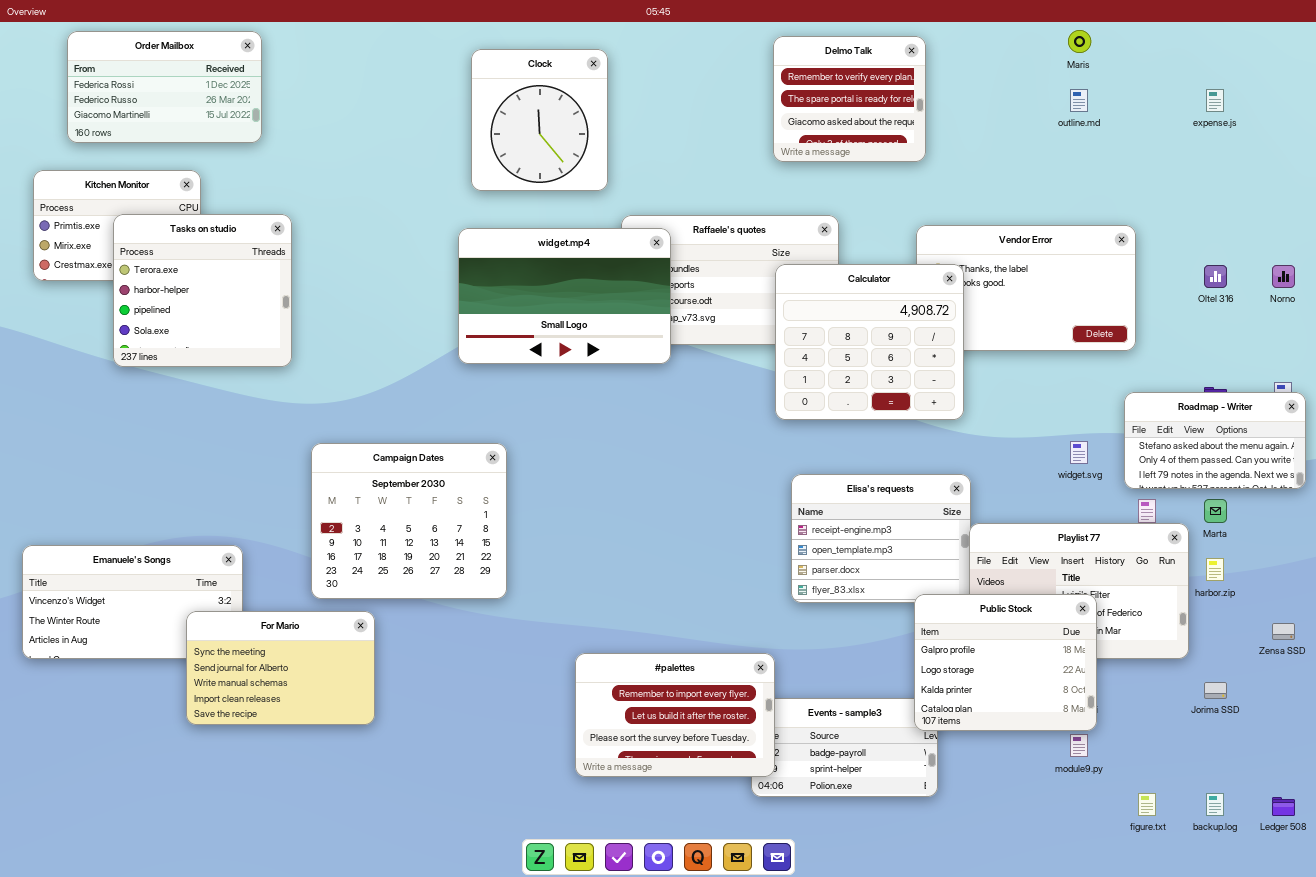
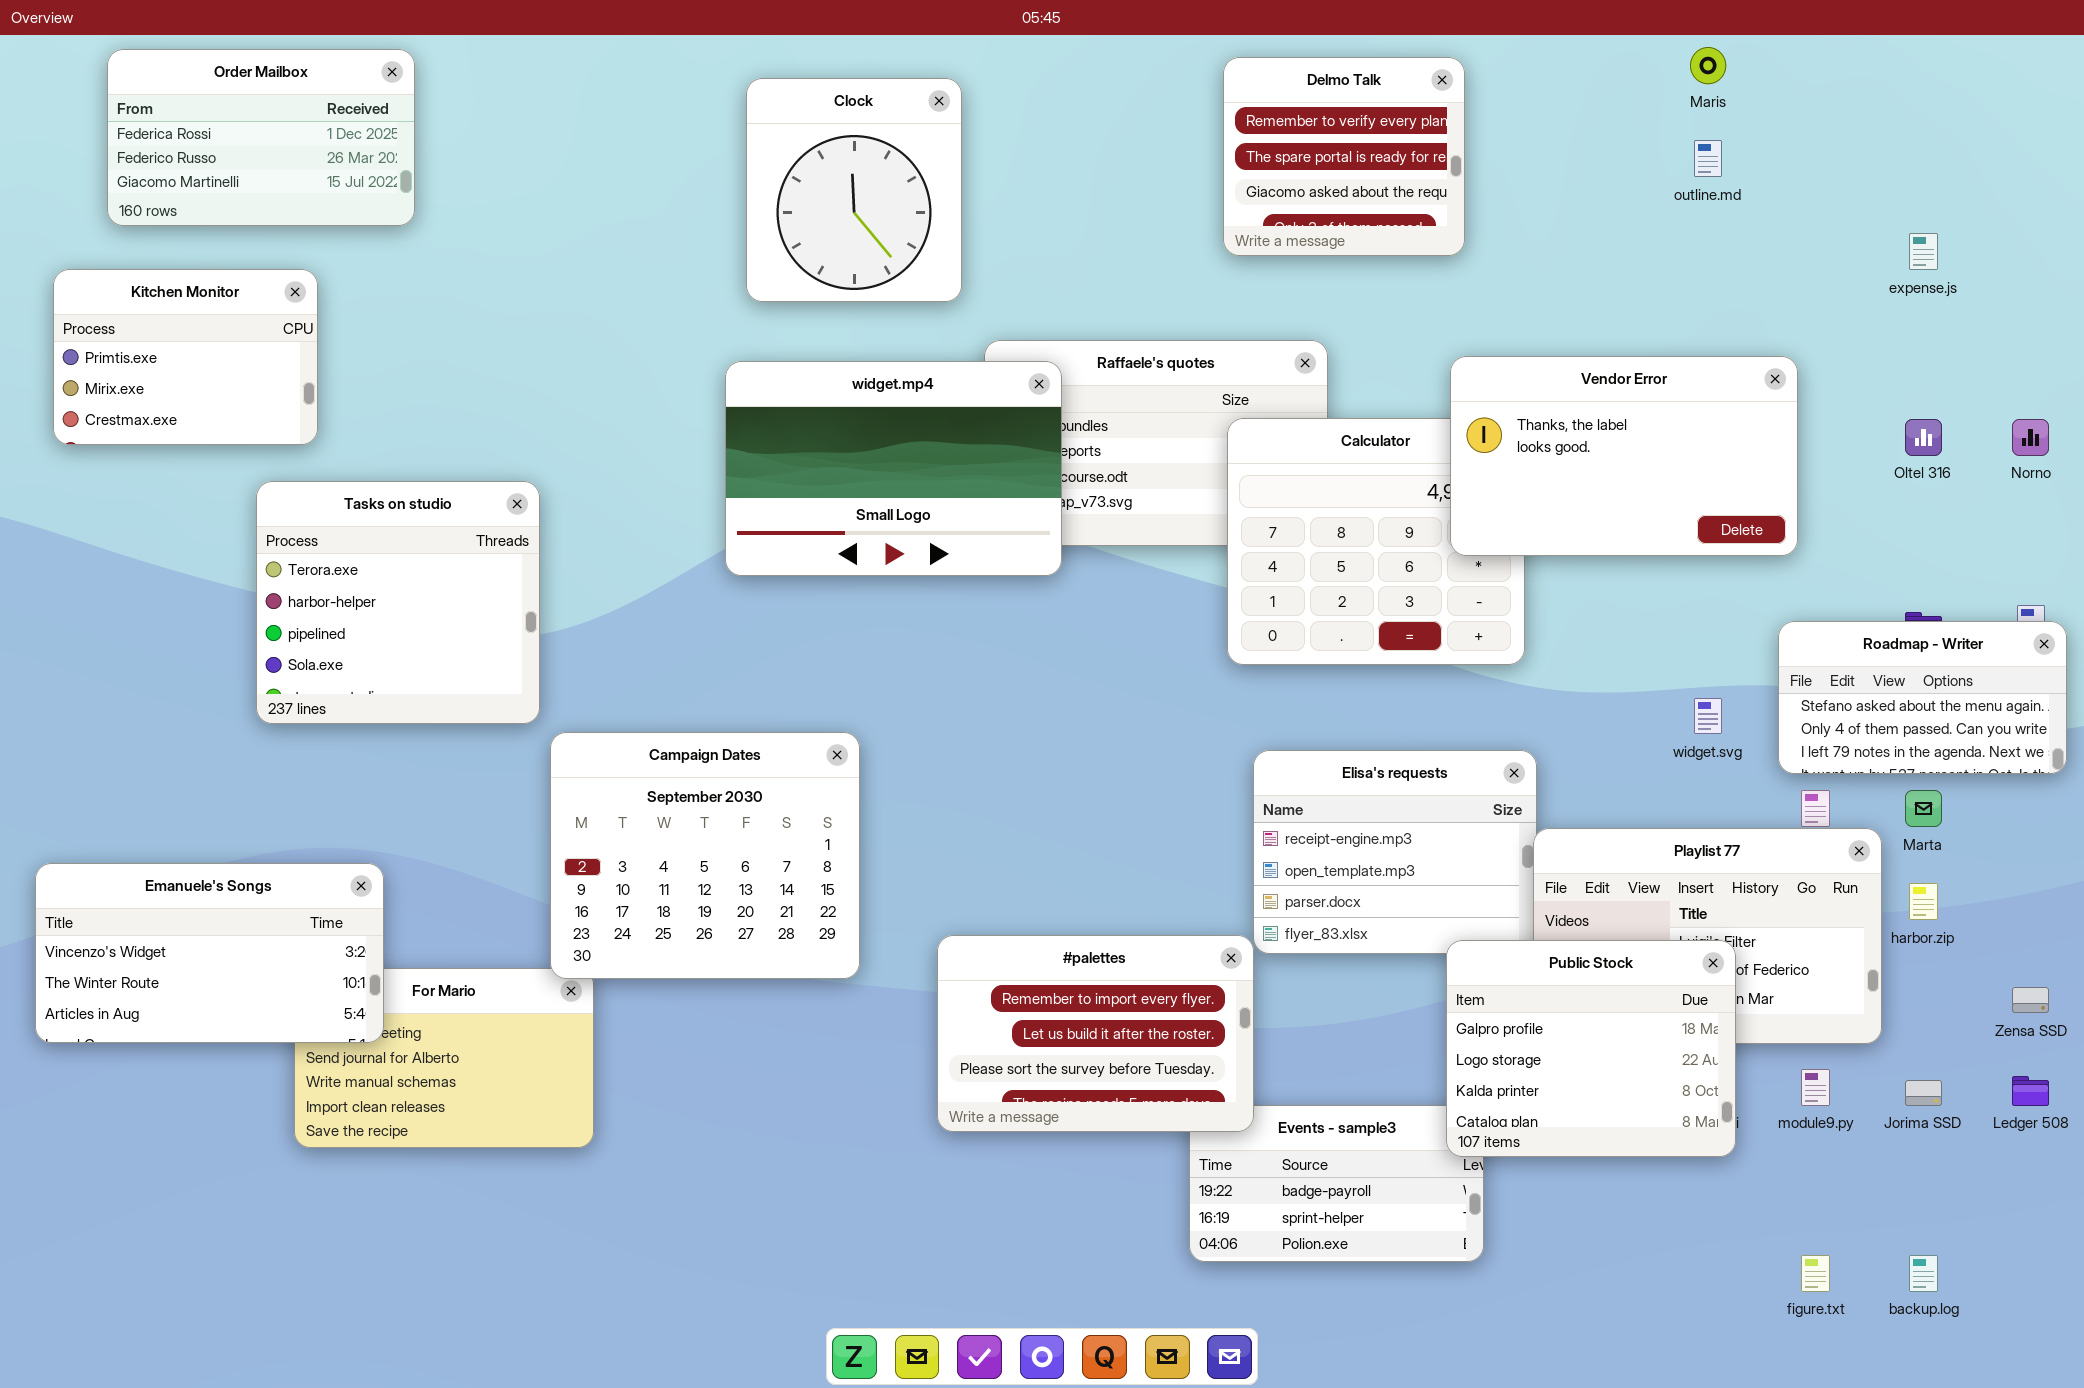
expense.js: [1206,89,1224,112] -> [1909,233,1938,270], moved
Tasks on studio: [113,214,292,367] -> [256,481,540,724], moved
Vendor Error: [916,225,1136,351] -> [1450,356,1798,556], raised
Campaign Dates: [311,443,507,599] -> [550,732,860,979], moved
Emanuele's Songs: [22,545,243,659] -> [35,863,384,1043], raised
#palettes: [575,653,775,777] -> [937,935,1254,1132], moved
module9.py: [1070,734,1088,757] -> [1801,1069,1830,1106], moved
Ledger 508: [1272,797,1295,816] -> [2012,1076,2049,1106], moved

